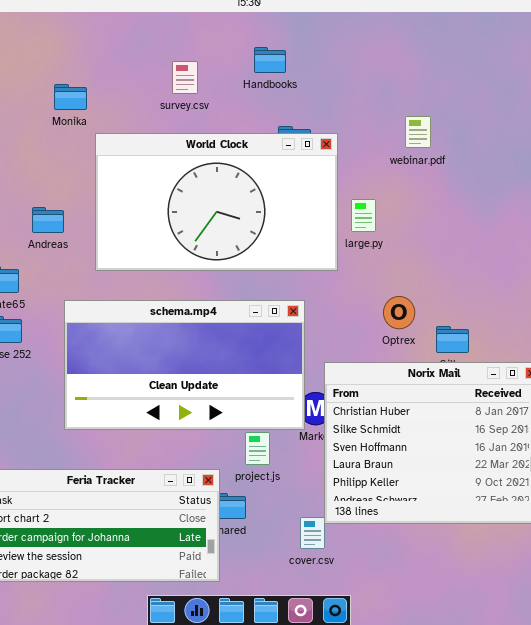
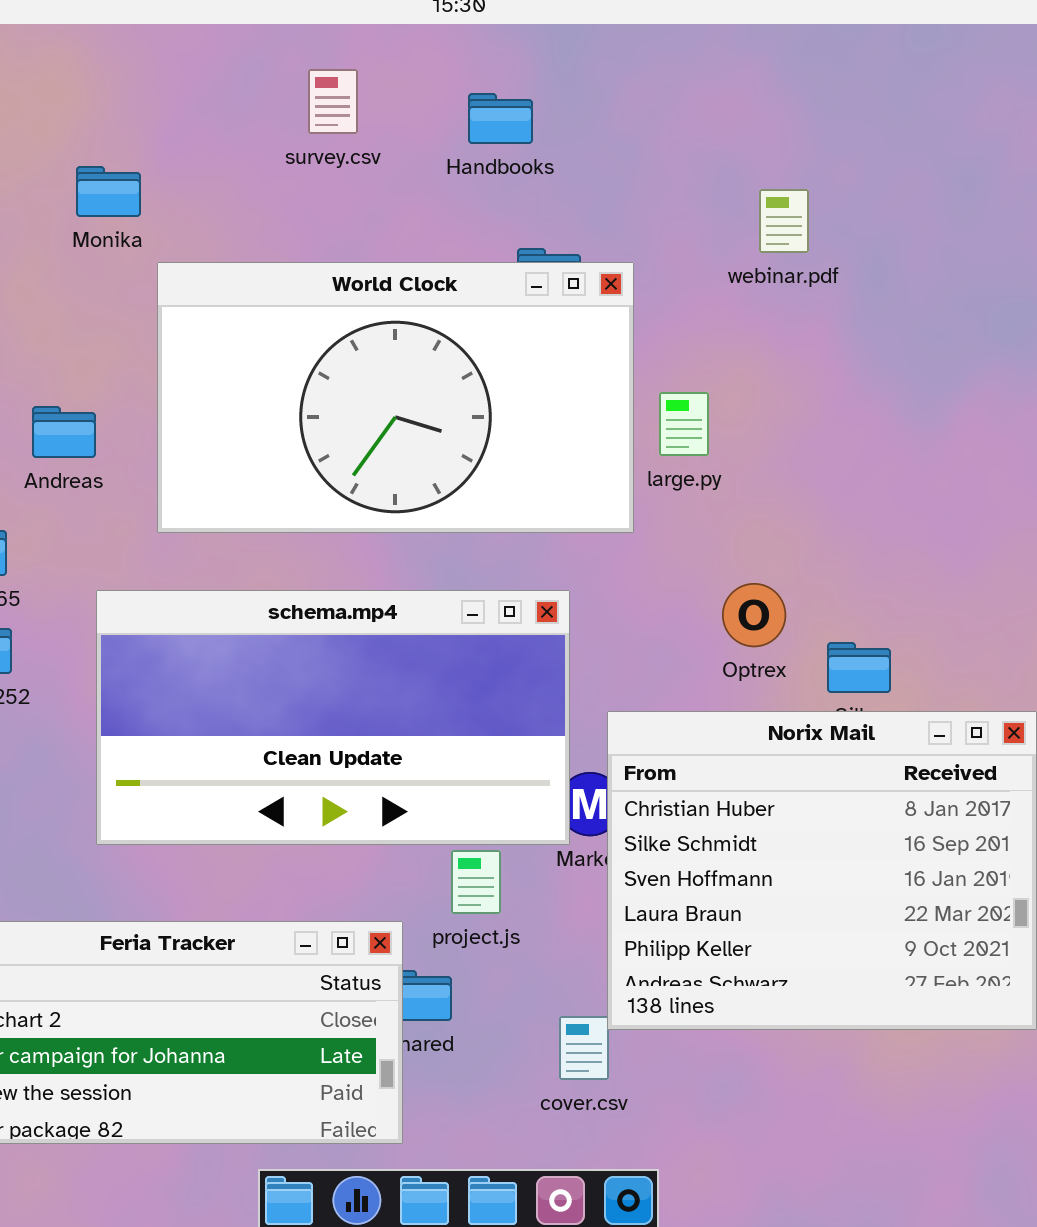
survey.csv: [172,61,198,94] -> [308,69,358,134], moved
webinar.pdf: [405,116,431,148] -> [759,189,809,253], moved

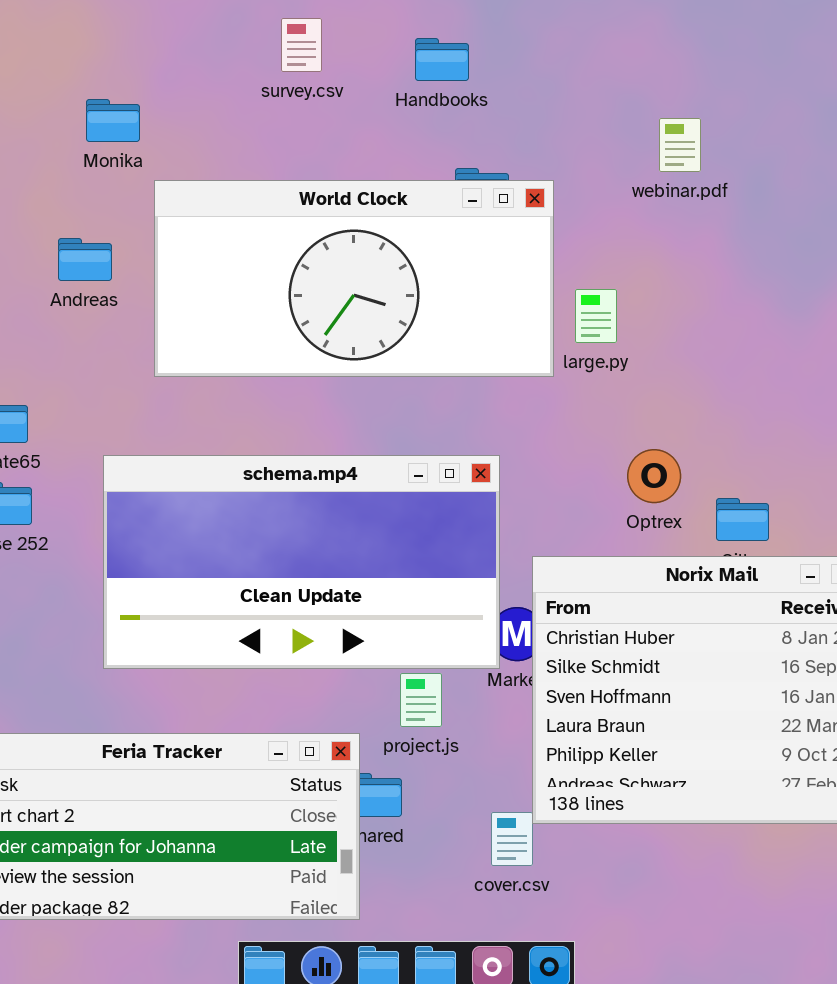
World Clock: [157,262,634,533] -> [154,180,554,377], resized
Andreas: [32,406,96,458] -> [58,238,112,281], moved

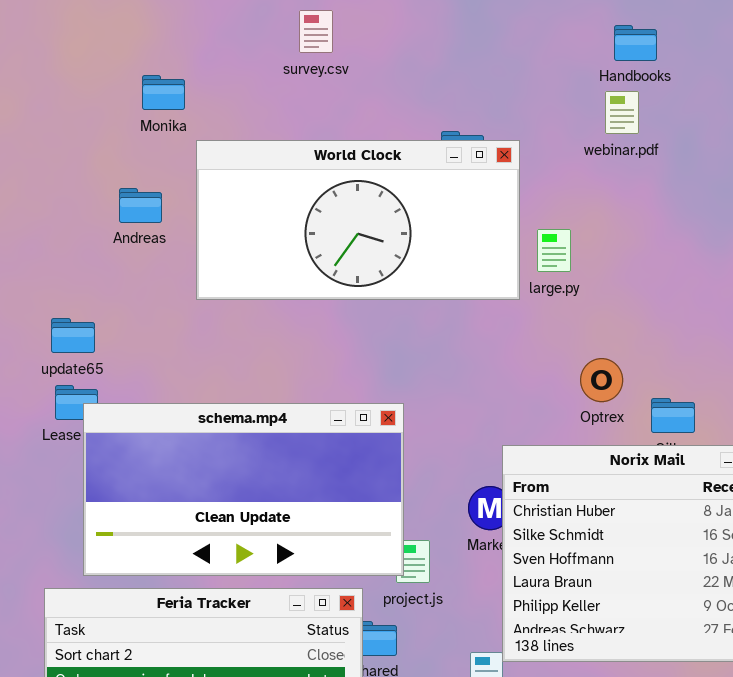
Handbooks: [415,38,469,81] -> [614,25,657,61], moved
schema.mp4: [103,455,500,669] -> [83,403,404,576], moved

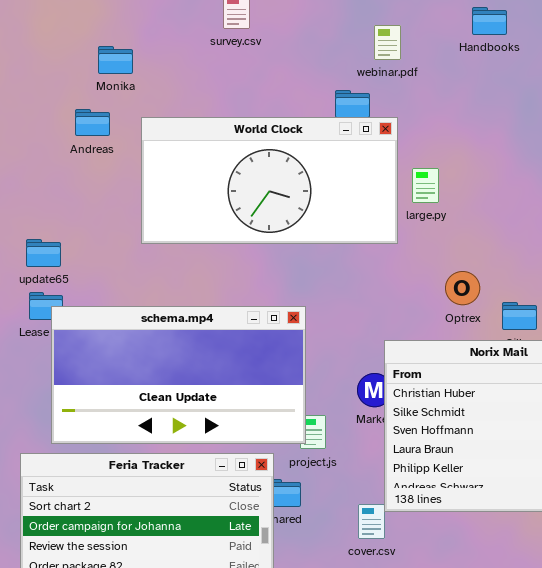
webinar.pdf: [605,91,639,134] -> [374,25,401,60], moved
World Clock: [196,140,520,300] -> [141,117,398,244], moved
Andreas: [119,188,162,223] -> [75,109,110,136], moved

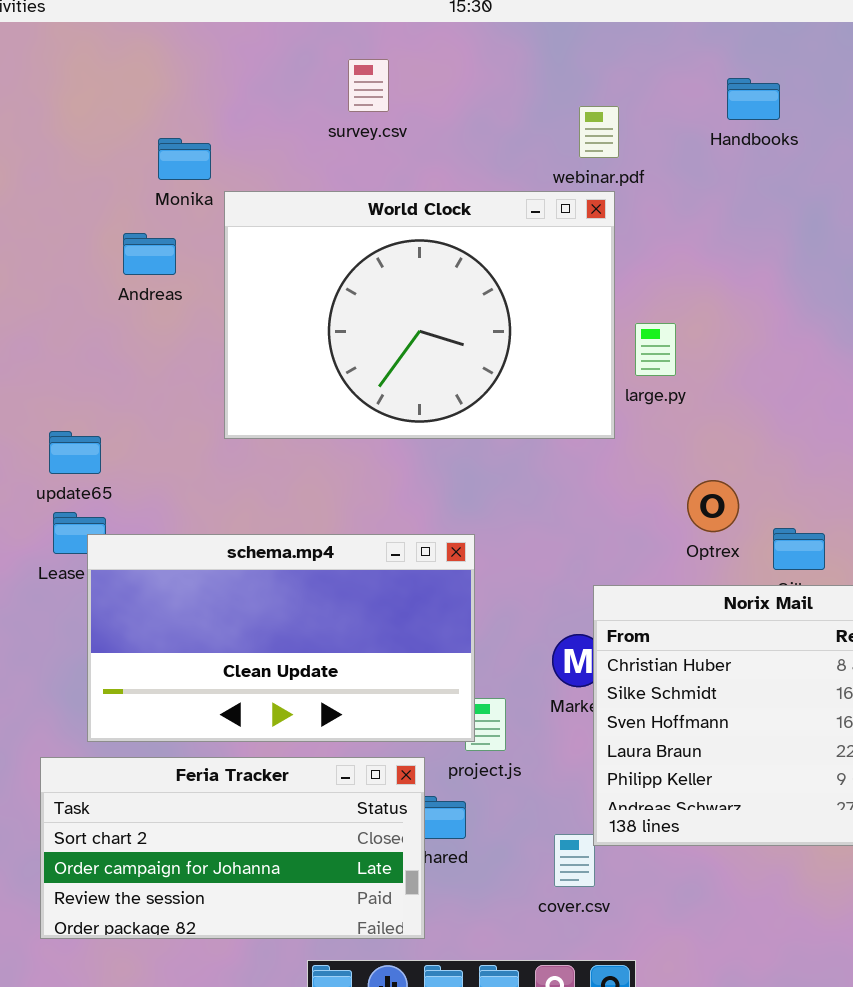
World Clock: [141,117,398,244] -> [224,191,615,439], resized

